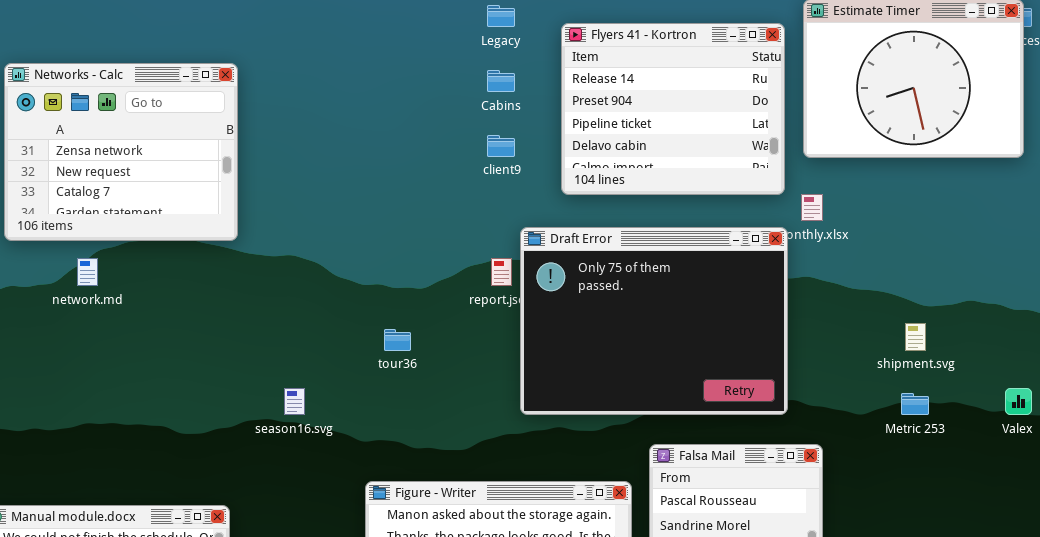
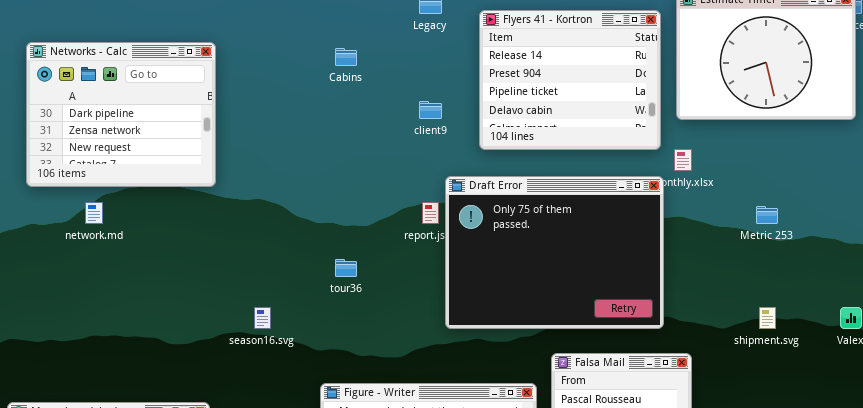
Networks - Calc: [4,63,238,241] -> [26,42,216,187], scrolled up 1 row
Cabins: [487,70,515,92] -> [335,48,357,66], moved
shipment.svg: [905,323,926,351] -> [759,307,776,329], moved
Metric 253: [901,393,929,415] -> [756,206,778,224], moved

